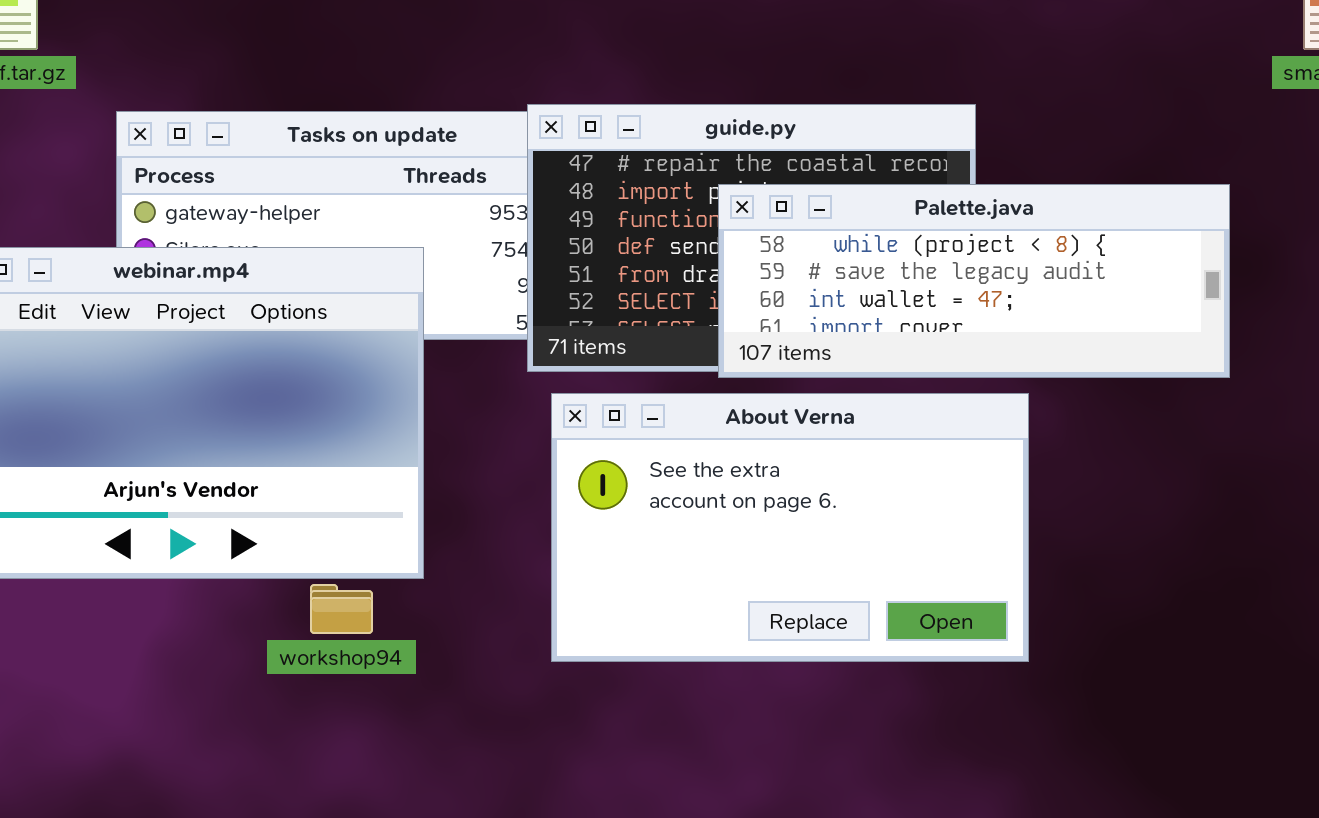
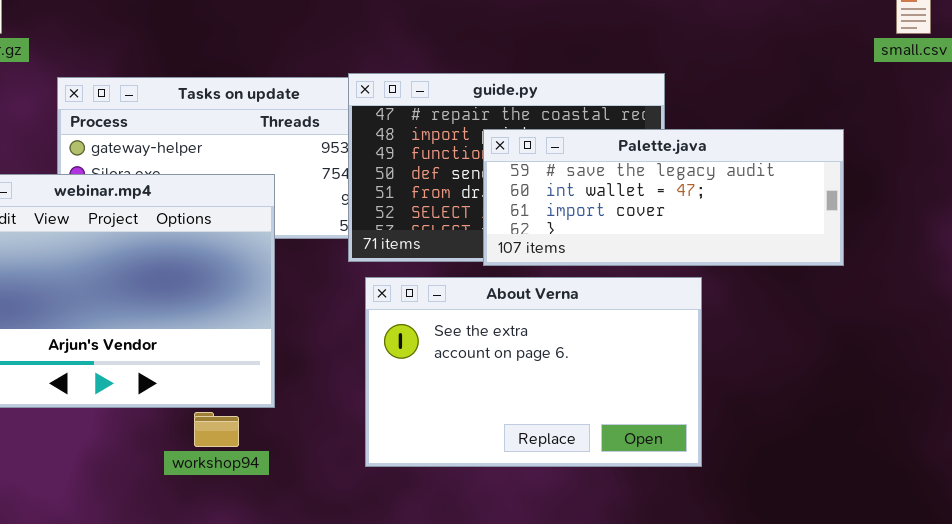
Palette.java: [718,184,1230,378] -> [483,129,844,266], scrolled down 1 row

